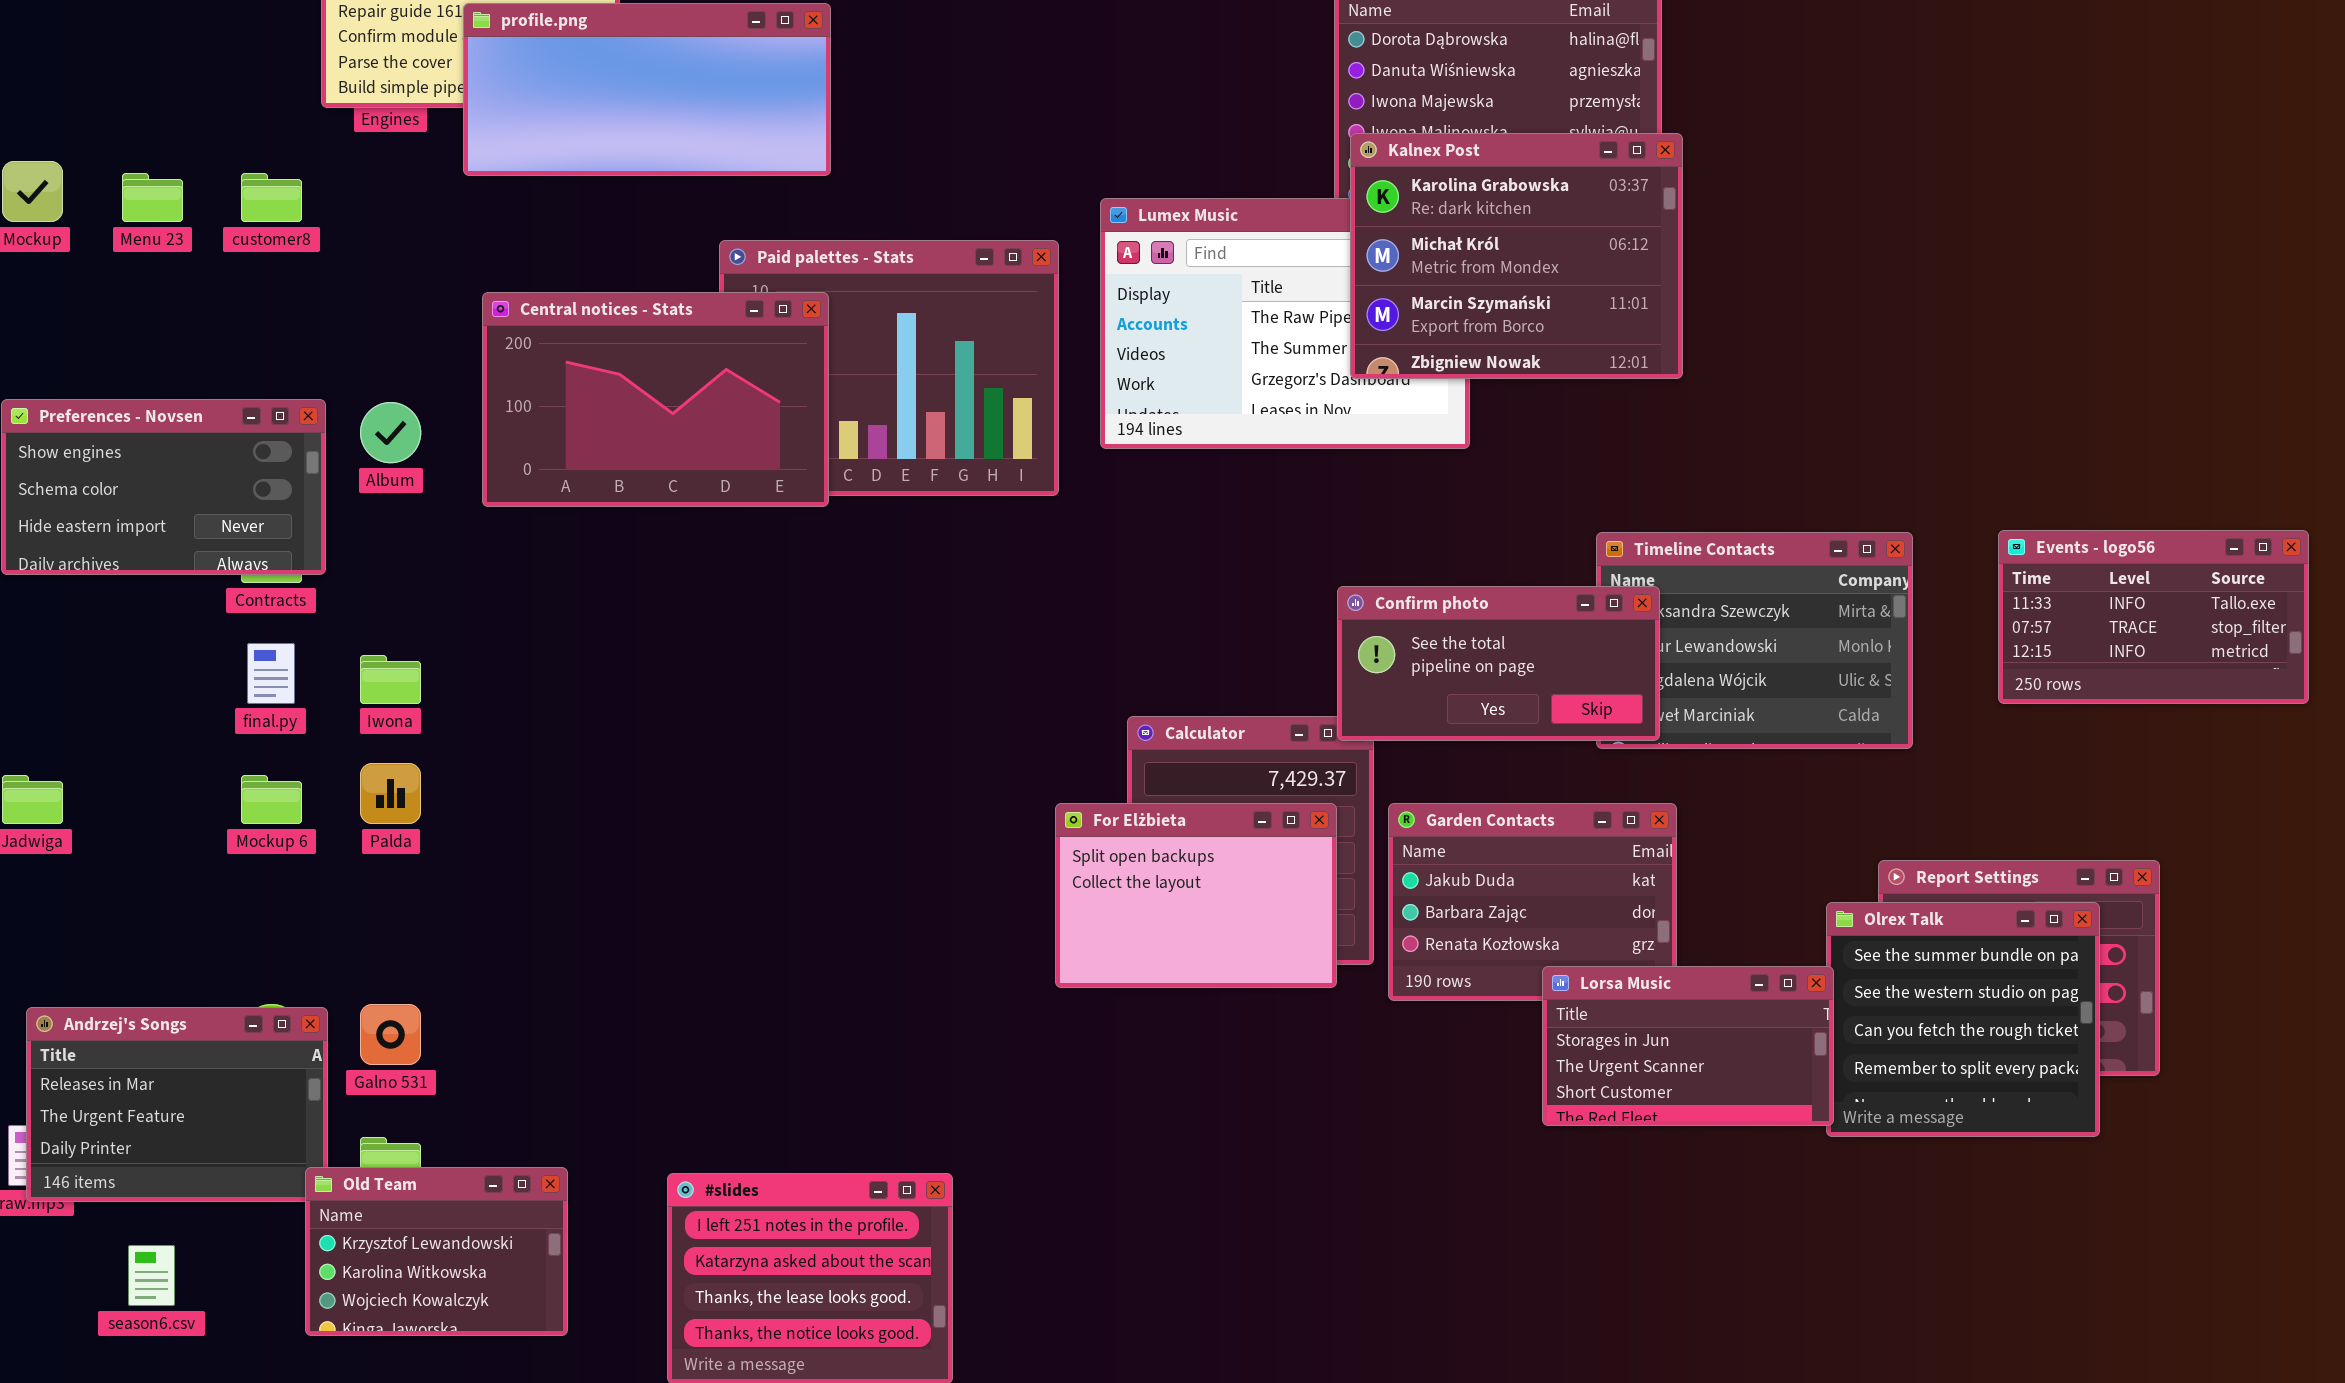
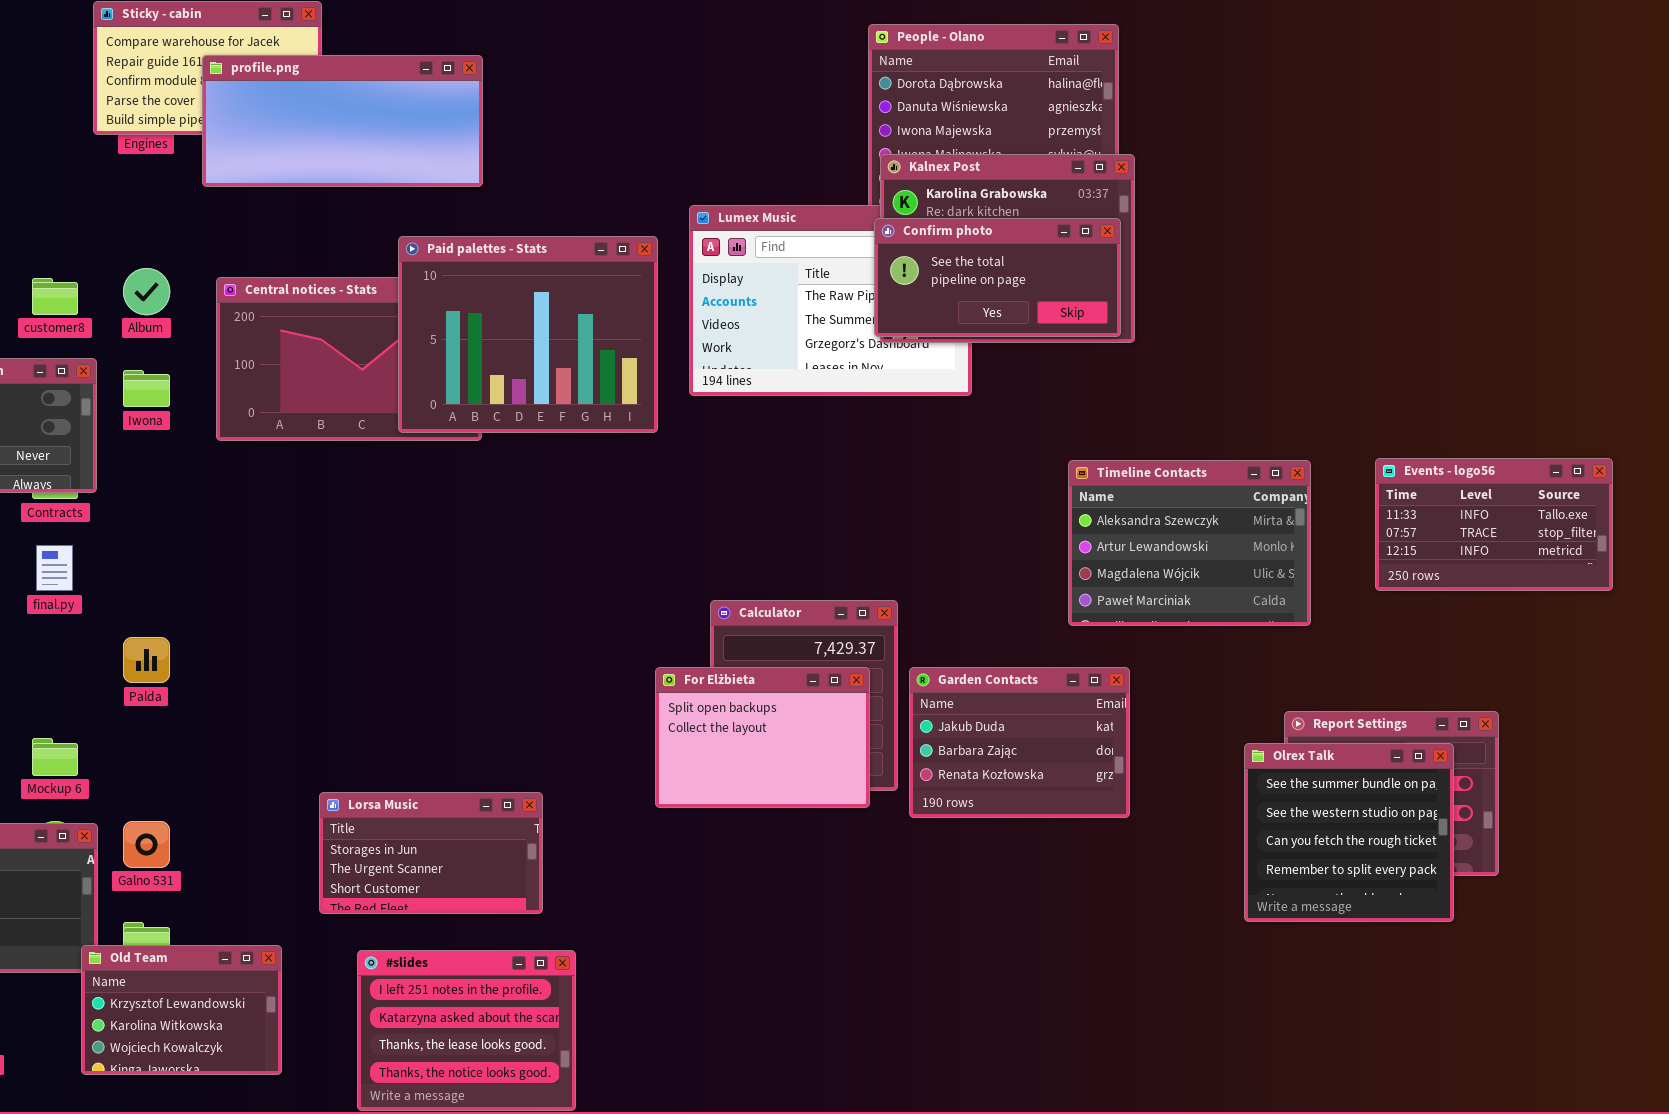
customer8: [241,173,302,222] -> [32,278,78,315], moved
Paid palettes - Stats: [719,240,1059,496] -> [398,236,658,433], raised
Album: [360,402,421,463] -> [123,268,170,315], moved
Confirm photo: [1337,586,1660,741] -> [874,218,1121,337], moved
Iwona: [360,655,421,704] -> [123,370,170,407], moved
Mockup 6: [241,775,302,824] -> [32,738,78,776], moved
Lorsa Music: [1542,966,1834,1126] -> [319,792,543,914], moved

